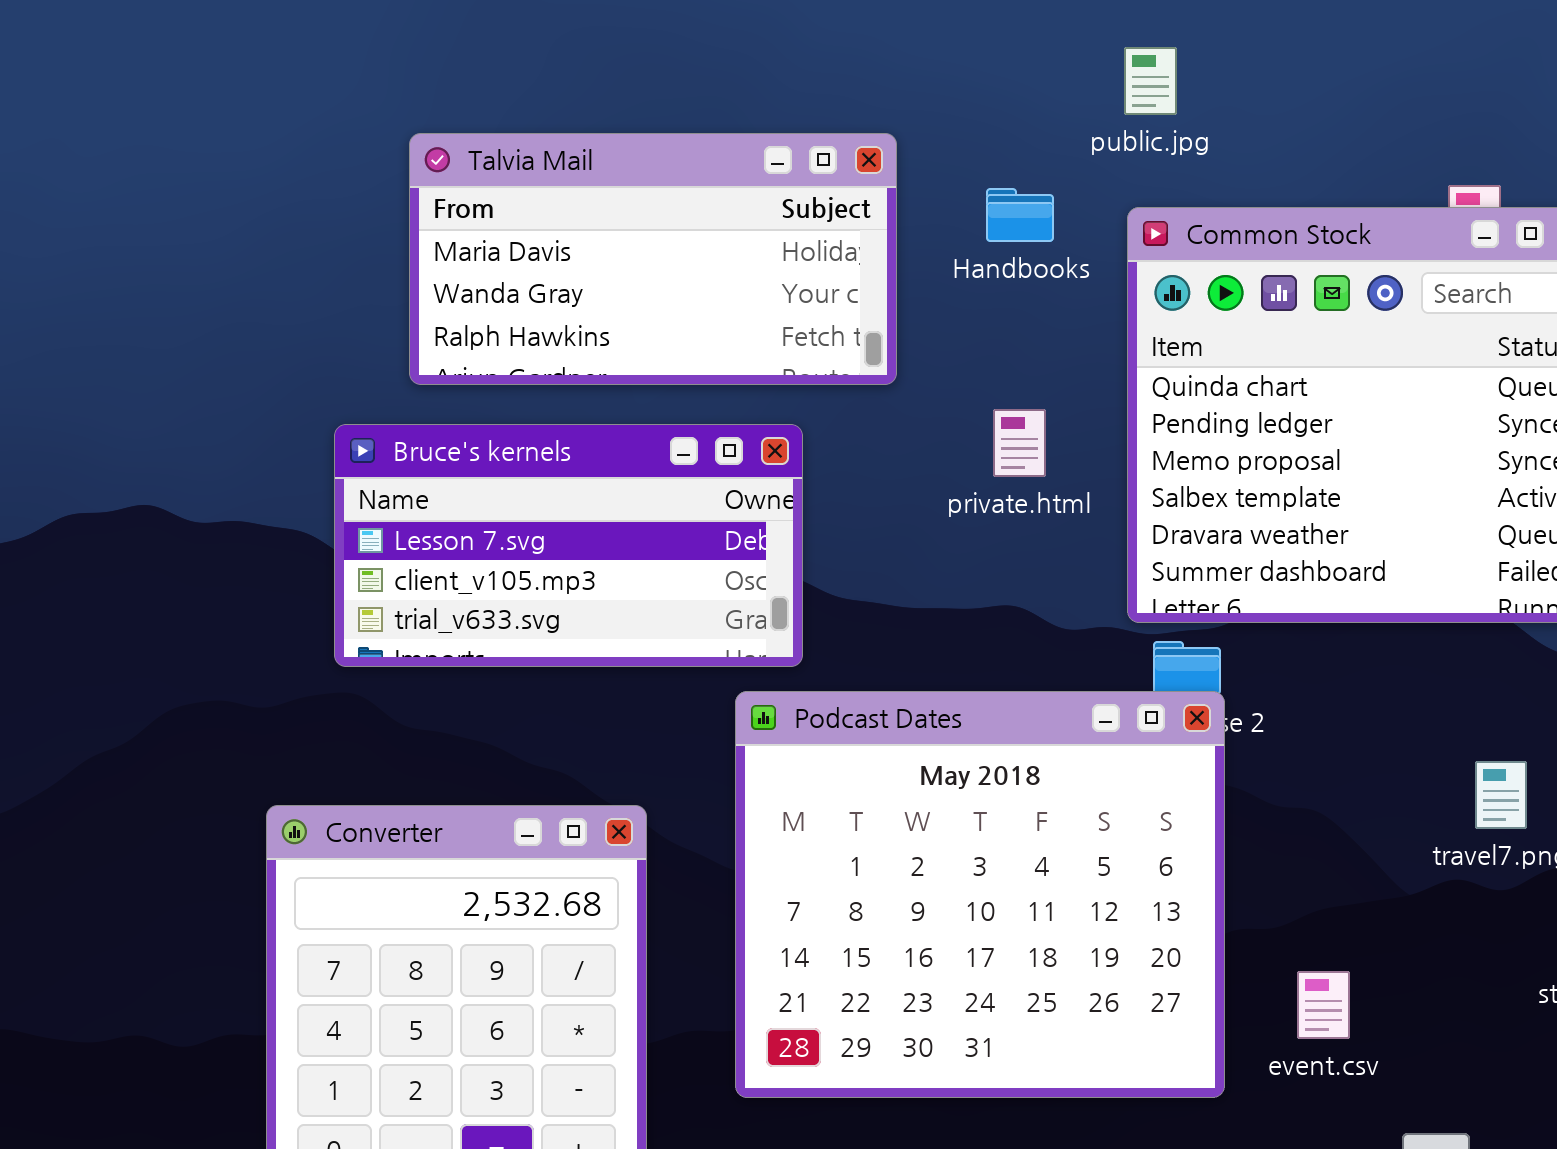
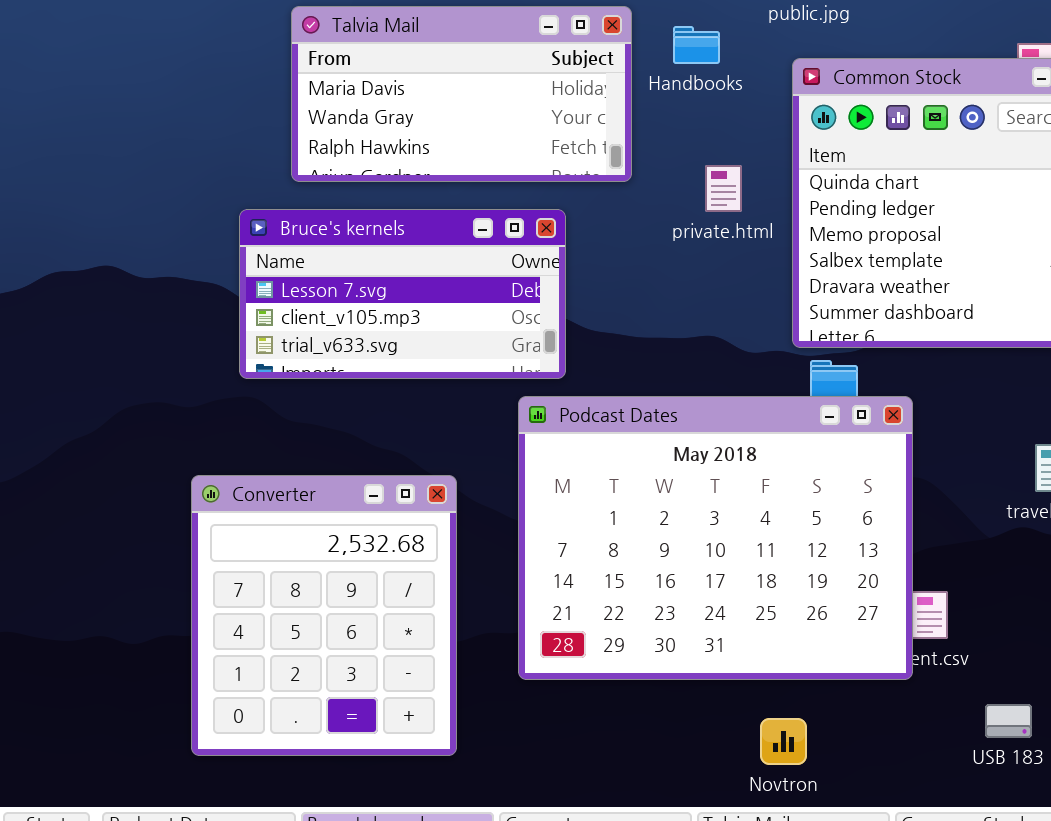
Handbooks: [986,188,1054,242] -> [673,26,720,64], moved
private.html: [993,409,1046,477] -> [705,165,742,212], moved
Podcast Dates: [735,691,1225,1098] -> [518,396,913,680], resized

